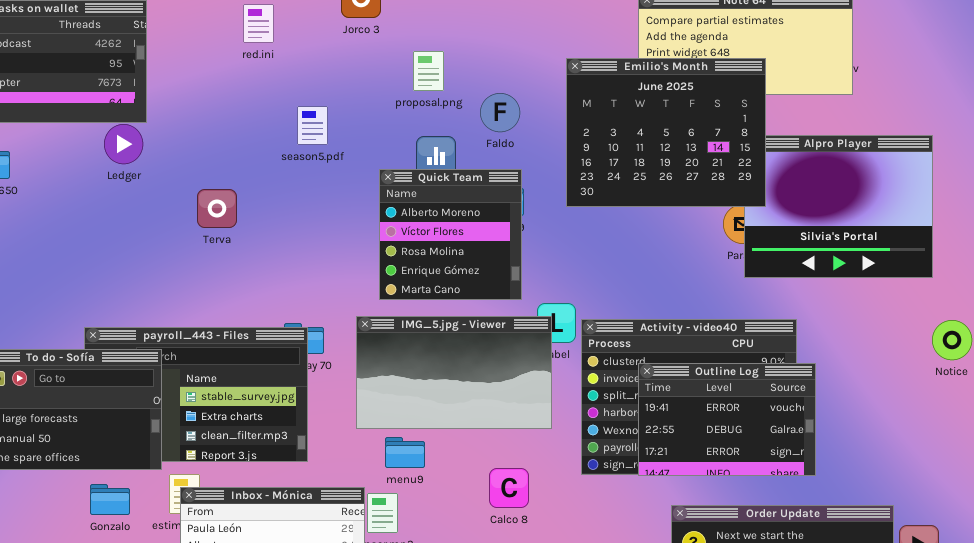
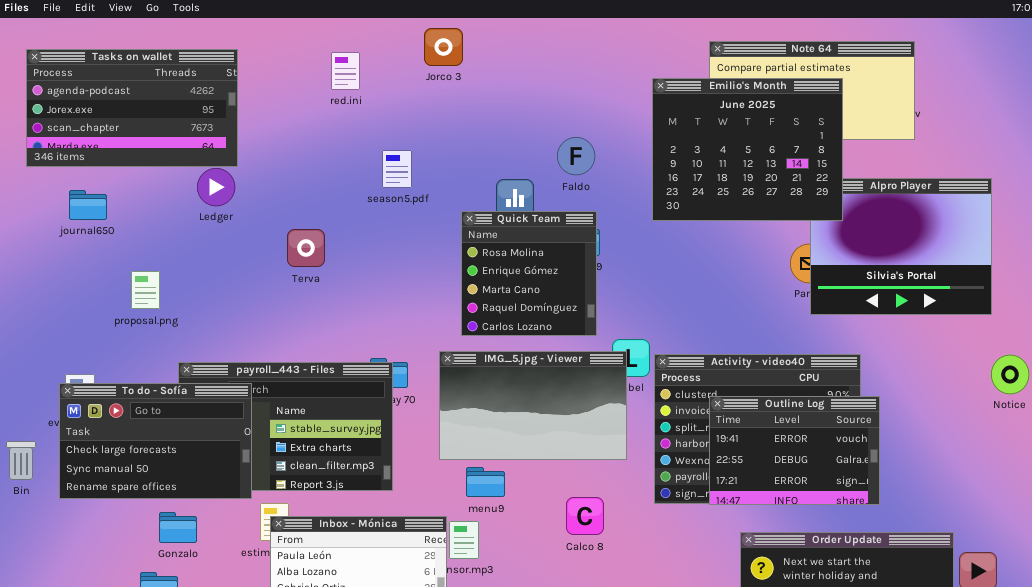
proposal.png: [413,51,444,91] -> [131,271,160,309], moved
Emilio's Month: [566,58,766,207] -> [652,78,843,221], moved
Quick Team: [379,169,522,300] -> [461,211,597,336], scrolled down 2 rows
Gonzalo: [90,484,130,515] -> [159,512,197,543], moved

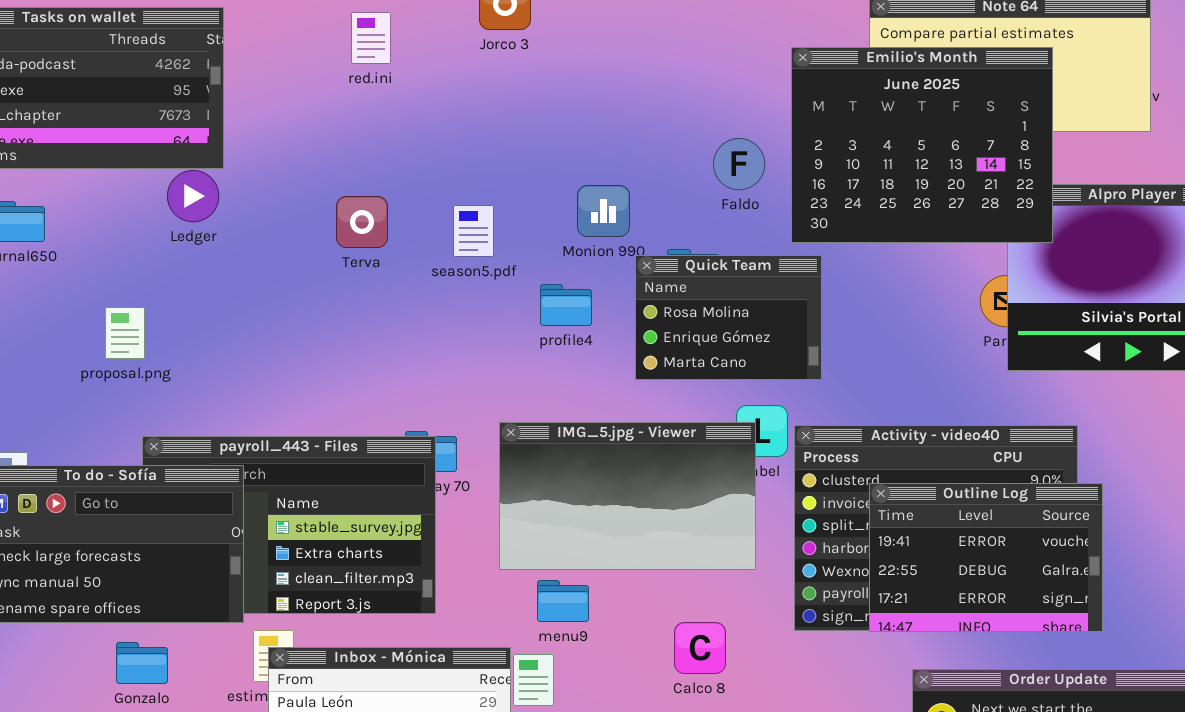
Faldo: [557,137,595,175] -> [713,138,765,190], moved
season5.pdf: [382,150,412,188] -> [453,205,494,257], moved
Quick Team: [461,211,597,336] -> [635,255,822,380], moved, resized
Terva: [287,229,325,267] -> [336,196,388,248], moved
proposal.png: [131,271,160,309] -> [105,307,145,359], moved

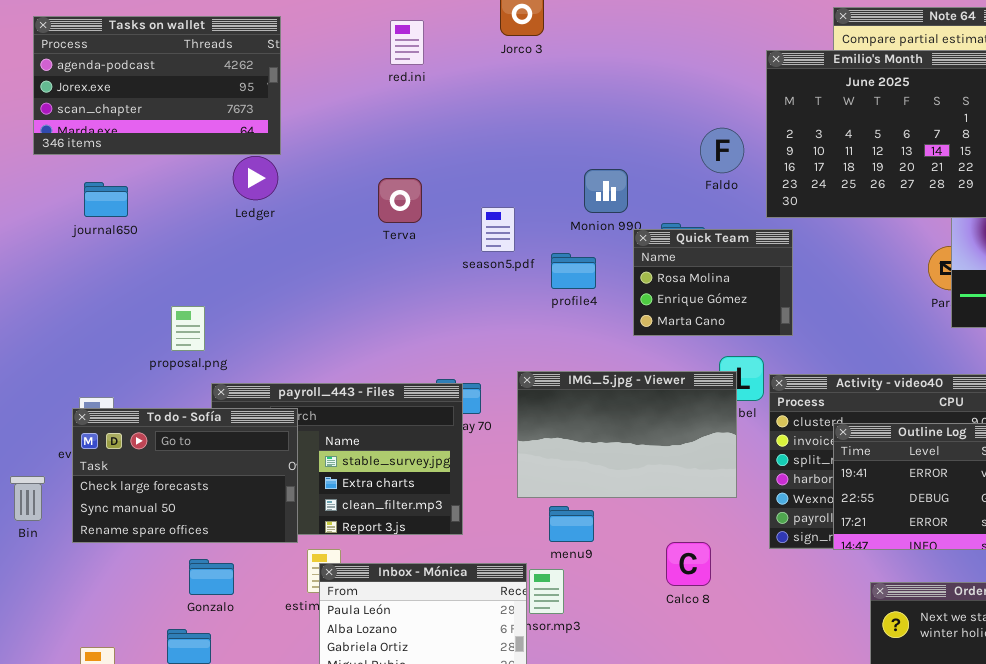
season5.pdf: [453,205,494,257] -> [481,207,515,252], moved
proposal.png: [105,307,145,359] -> [171,306,205,351], moved

